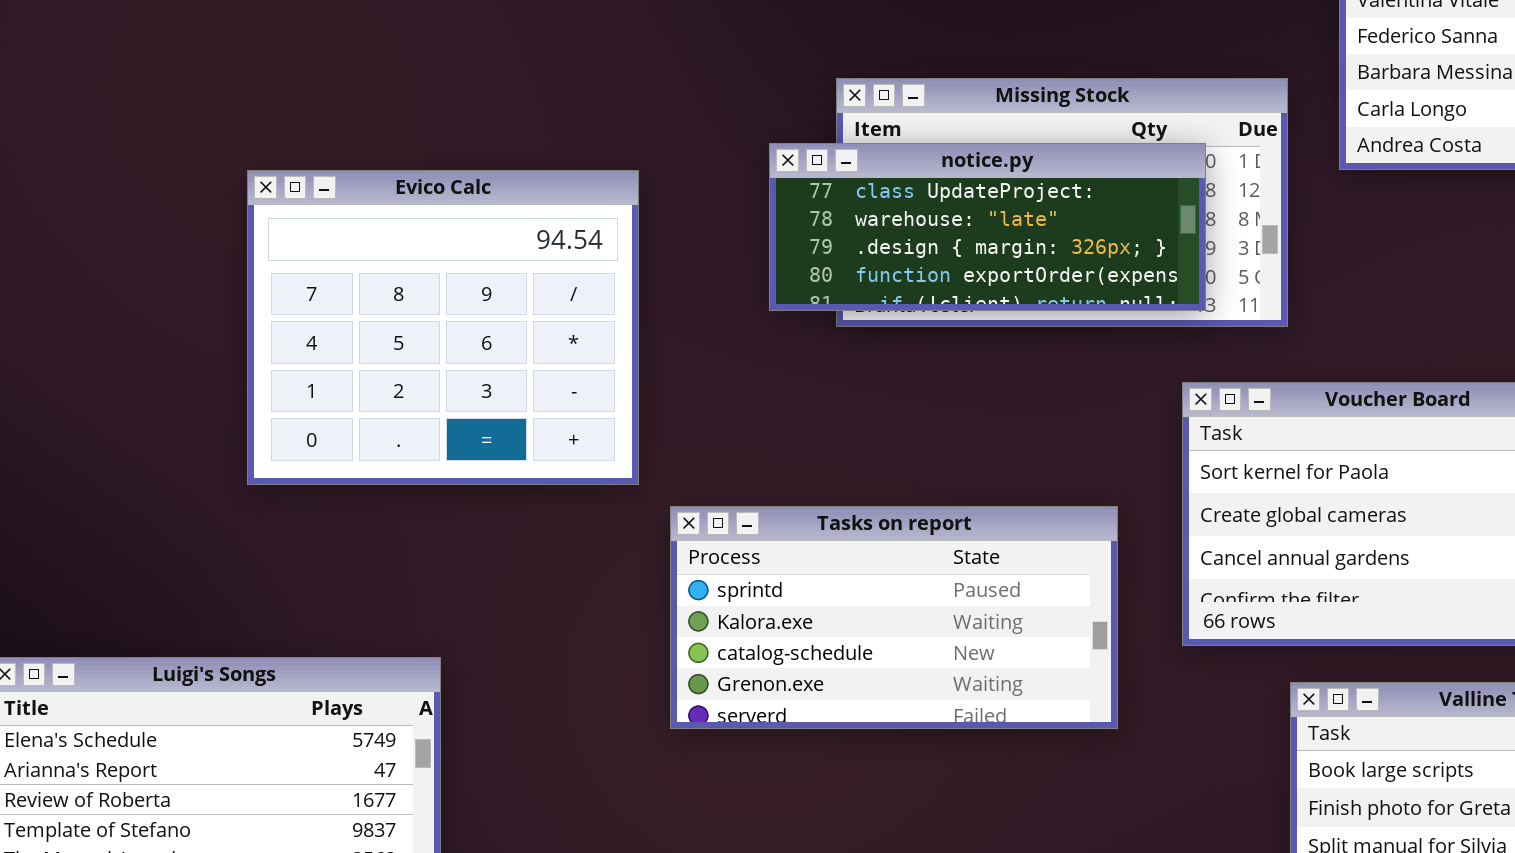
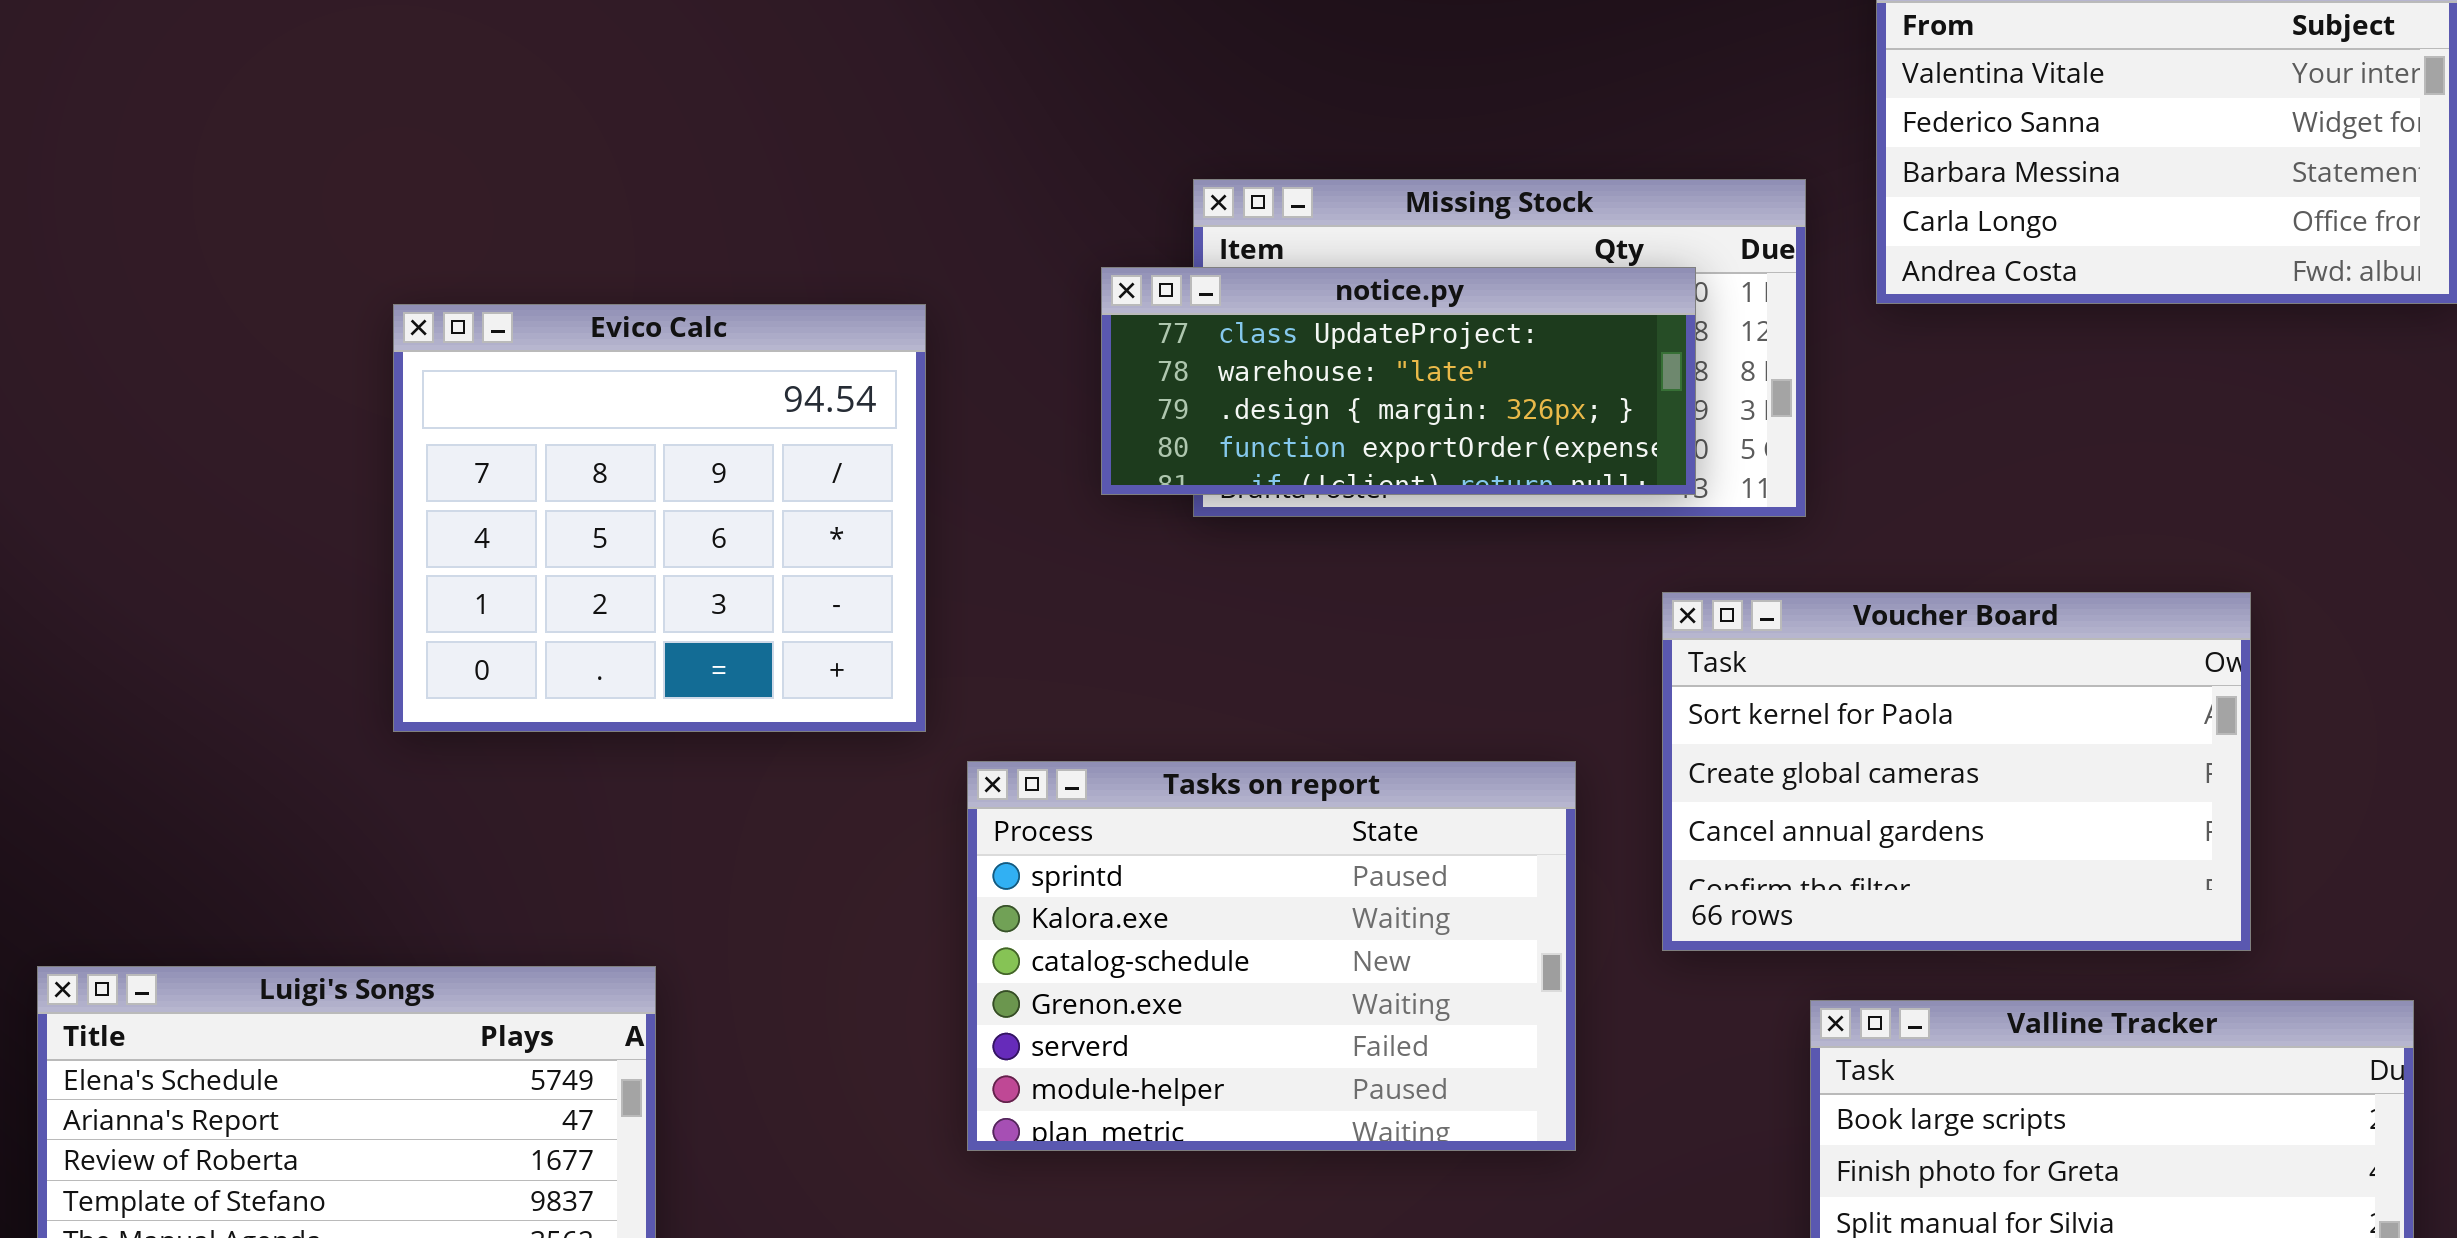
Tasks on report: [670,506,1118,729] -> [967,761,1576,1151], resized

